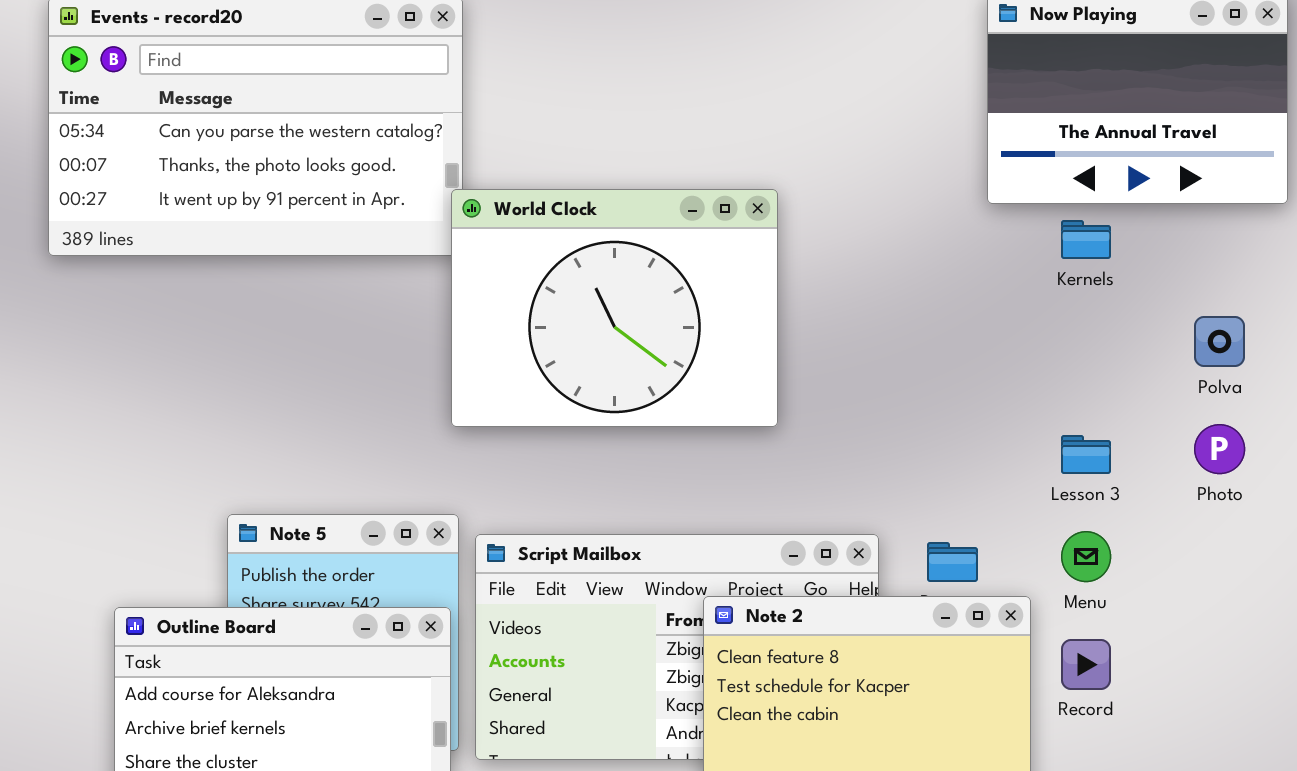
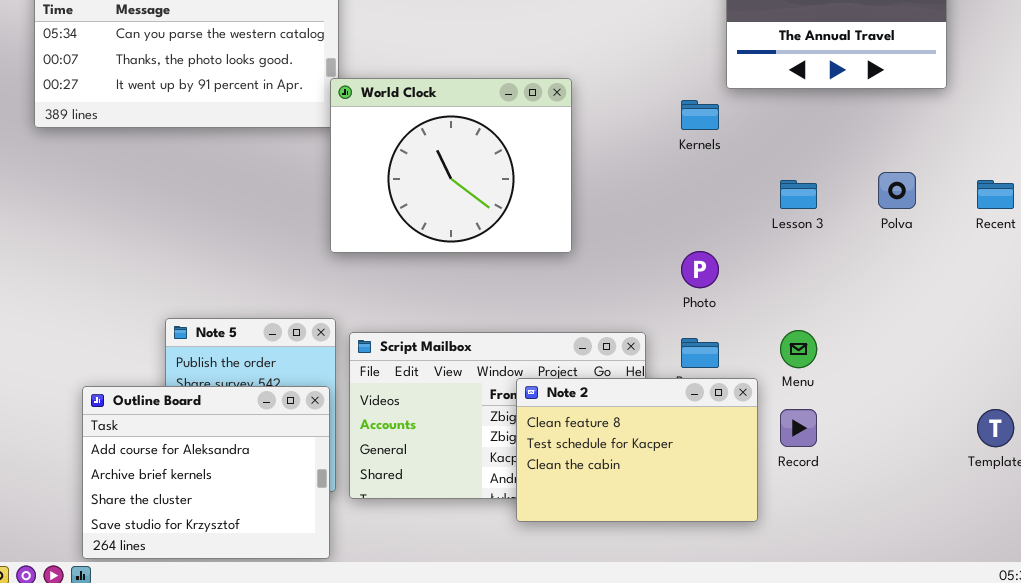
Kernels: [1061,220,1111,259] -> [681,100,719,130], moved
Photo: [1194,424,1245,474] -> [681,251,719,288], moved
Lesson 3: [1061,435,1111,474] -> [780,180,817,209], moved

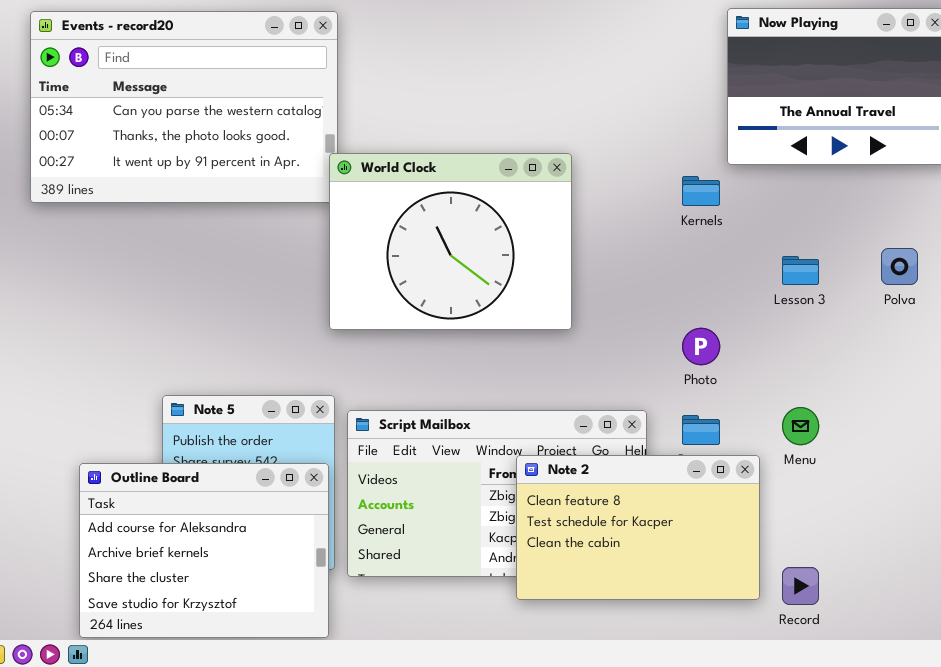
Record: [780,409,817,447] -> [782,567,819,605], moved

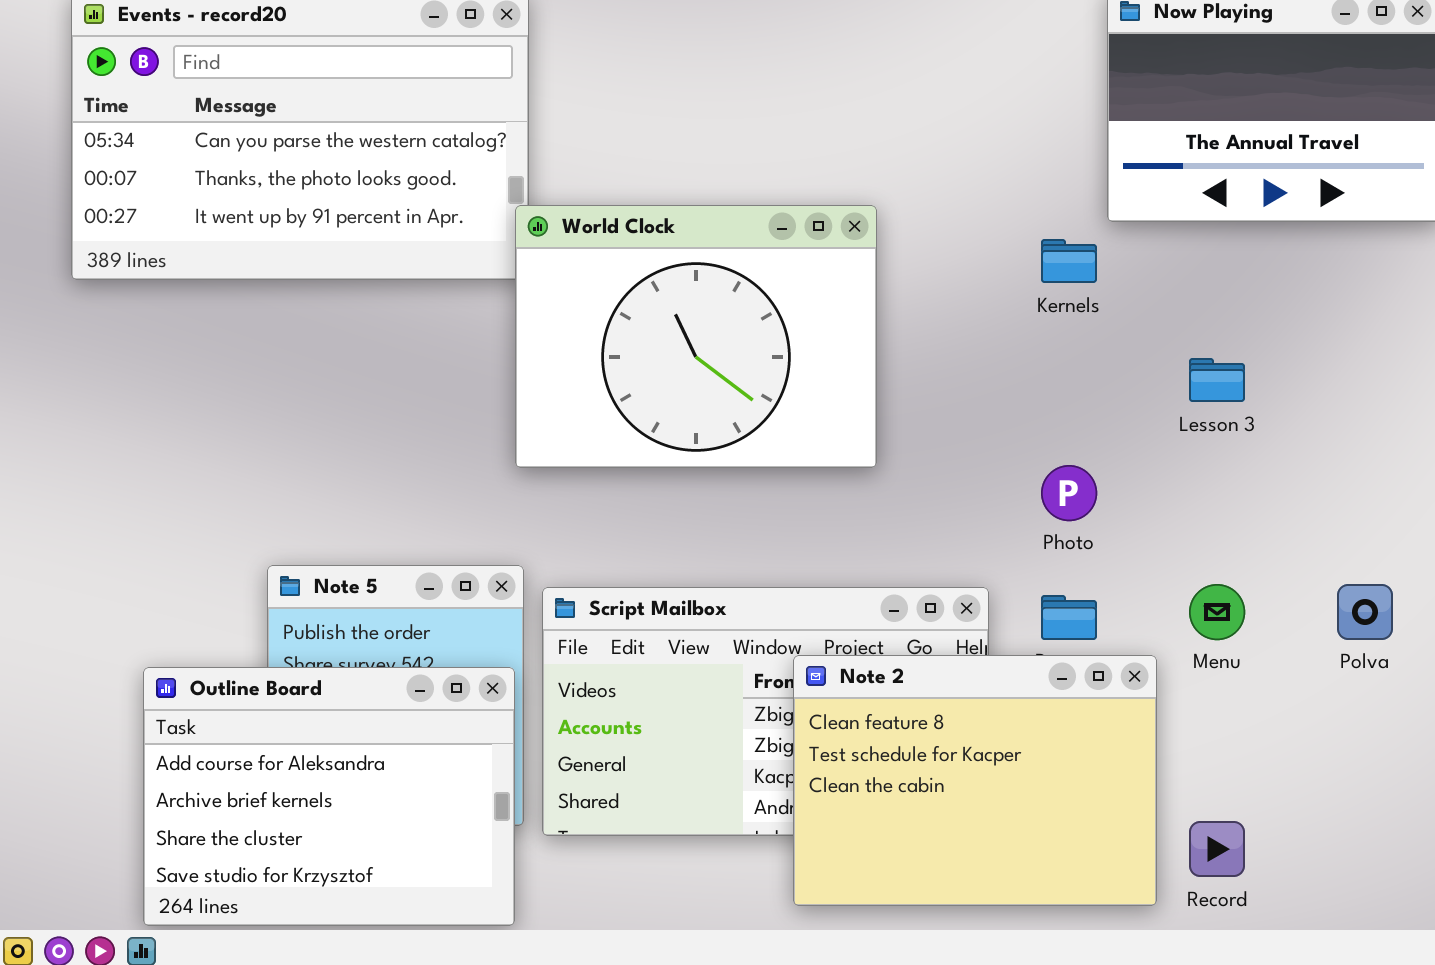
Polva: [881,248,918,285] -> [1337,584,1393,640], moved
Note 2: [516,455,760,600] -> [793,655,1157,906], resized

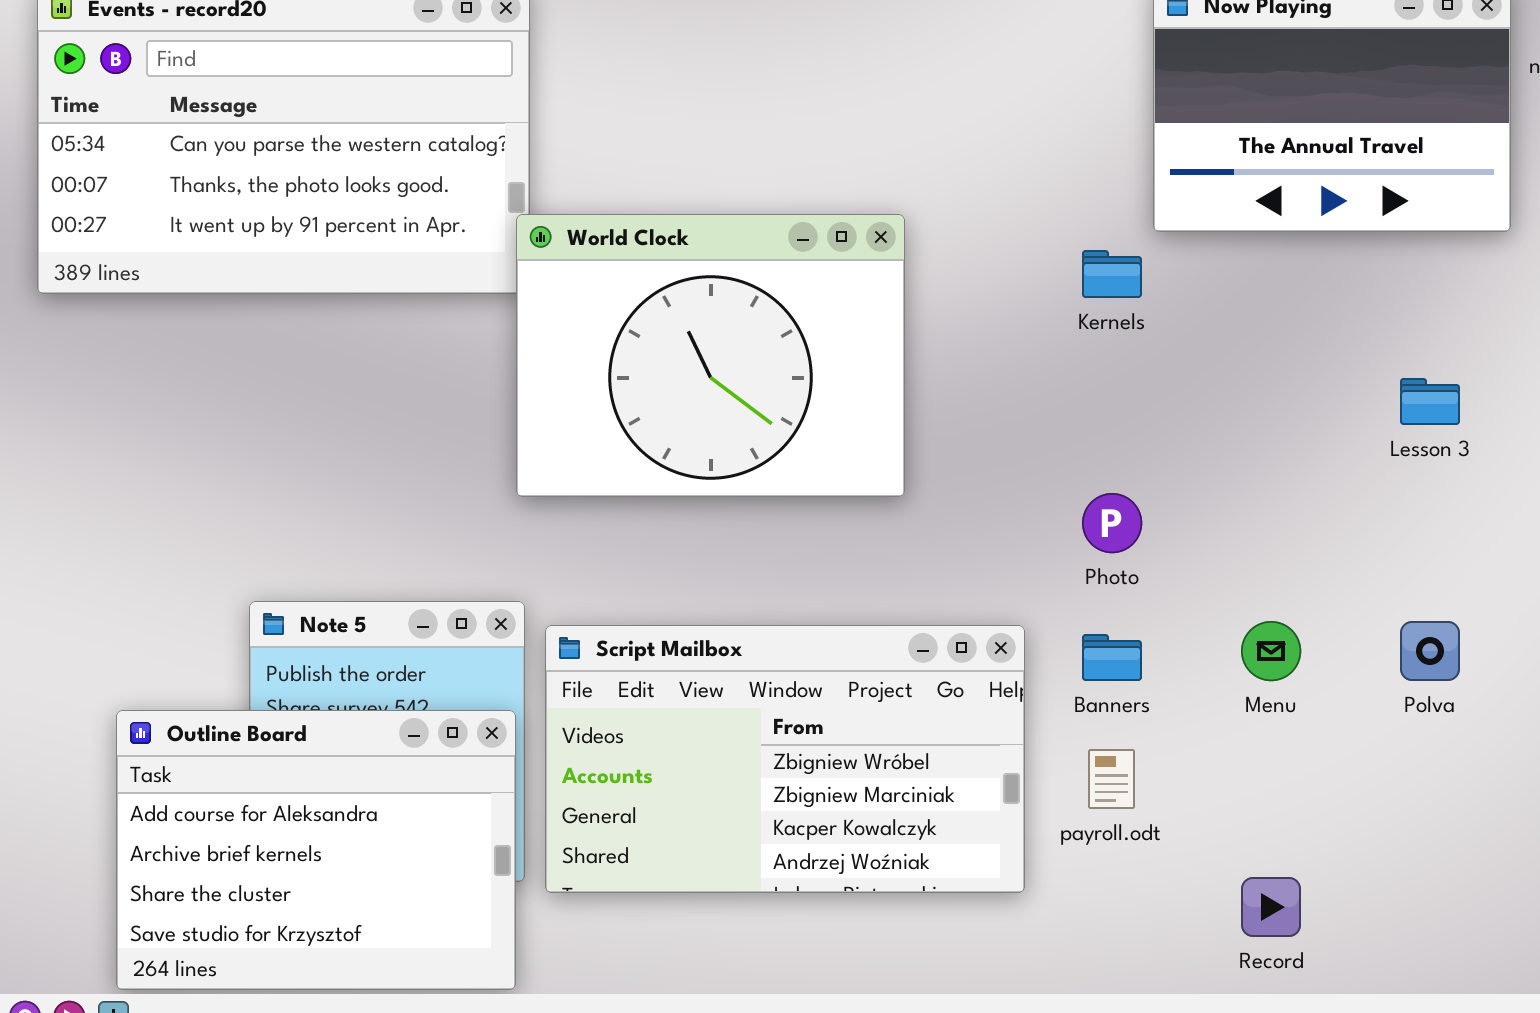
Lesson 3: [1189,358,1245,402] -> [1400,378,1460,425], moved
Note 2: [793,655,1157,906] -> none, closed

